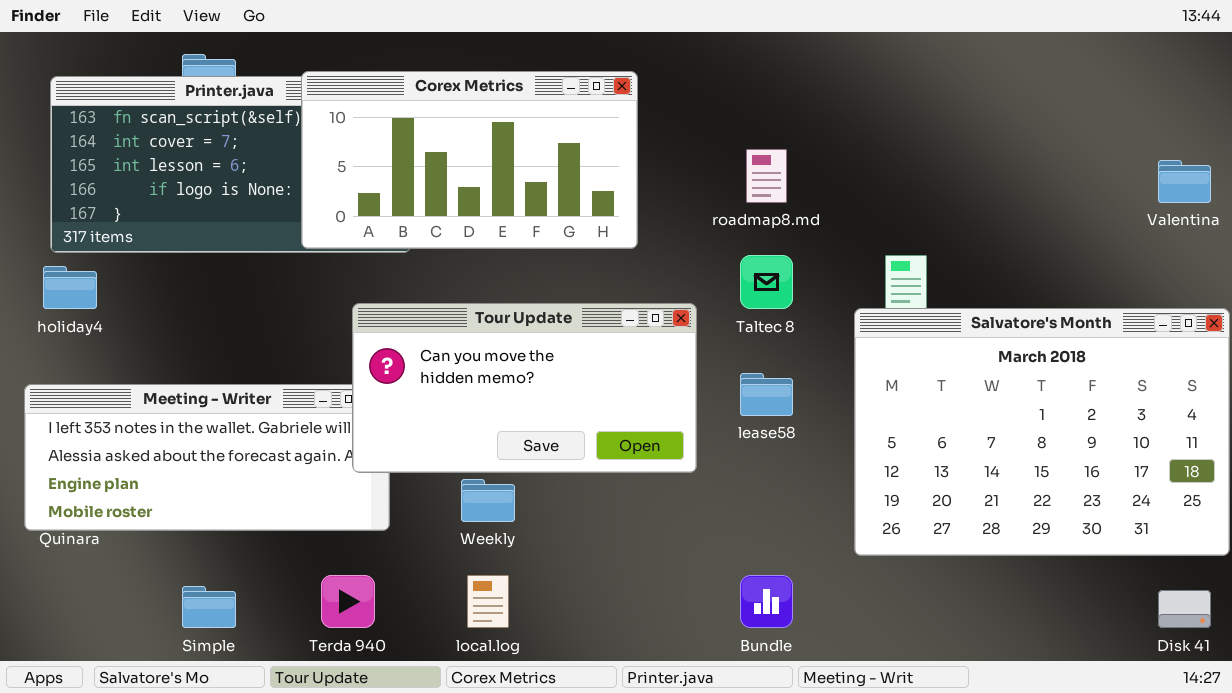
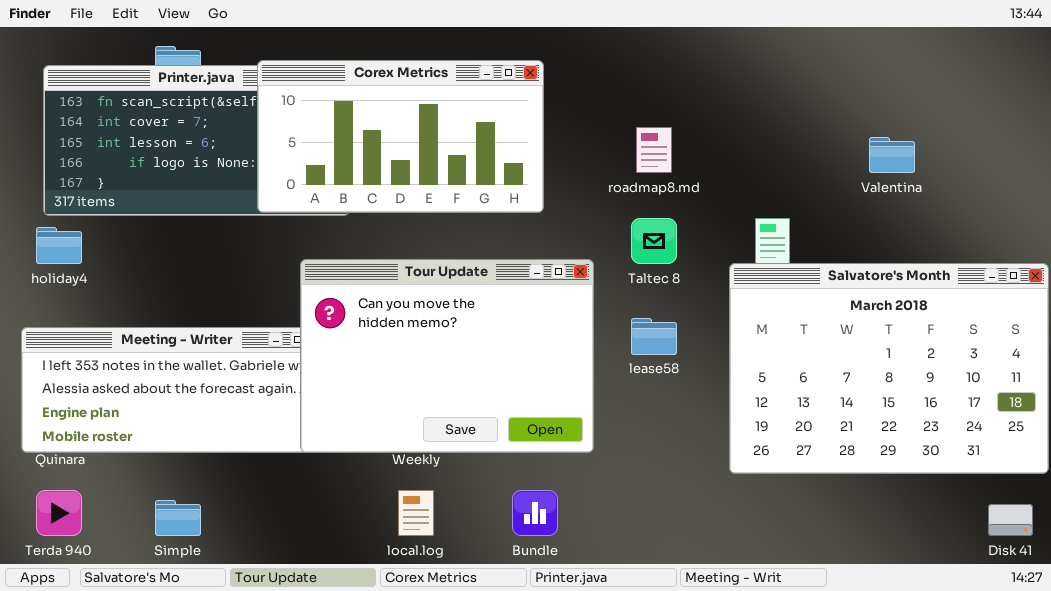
Valentina: [1158,160,1211,203] -> [869,137,915,173], moved
Tour Update: [352,303,697,473] -> [300,259,594,453], resized
Terda 940: [321,575,375,628] -> [36,490,82,536], moved
Bundle: [740,575,793,628] -> [512,490,558,536], moved

